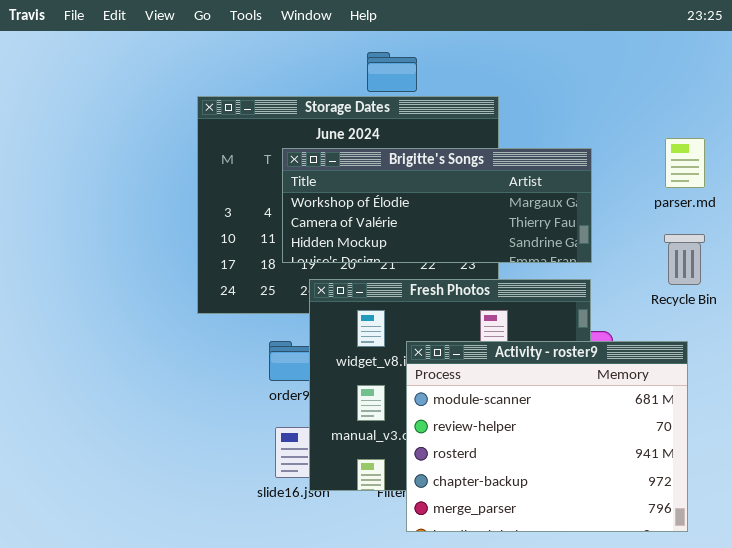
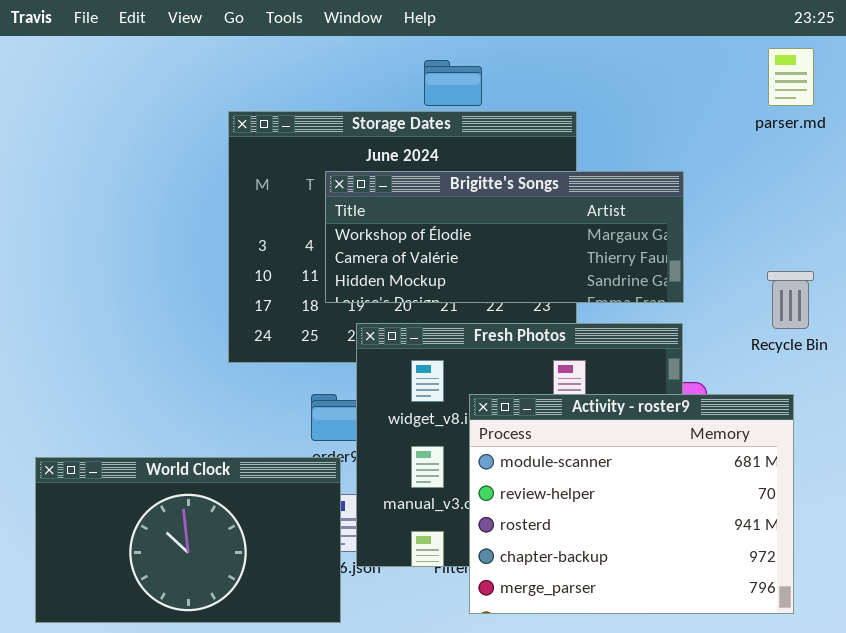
parser.md: [665,138,705,188] -> [768,48,814,106], moved
World Clock: none -> [35,457,341,623], opened

